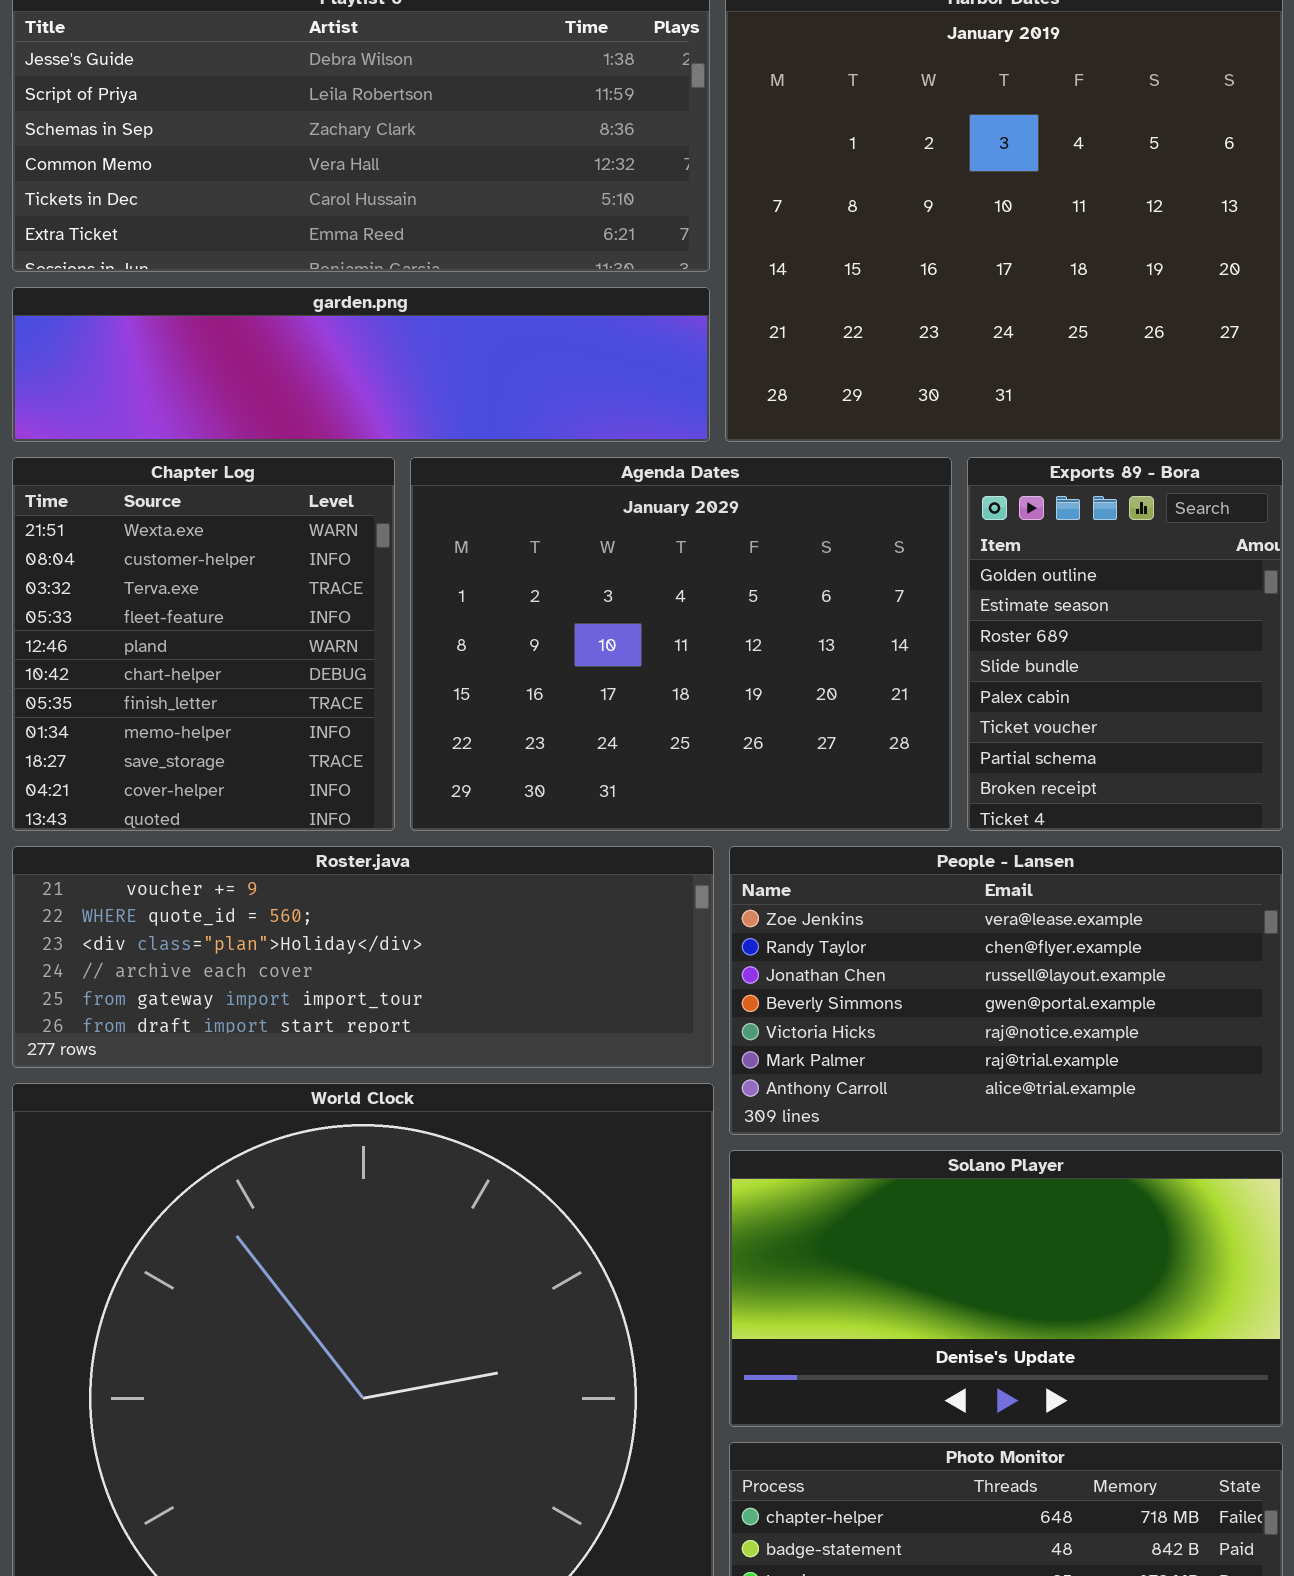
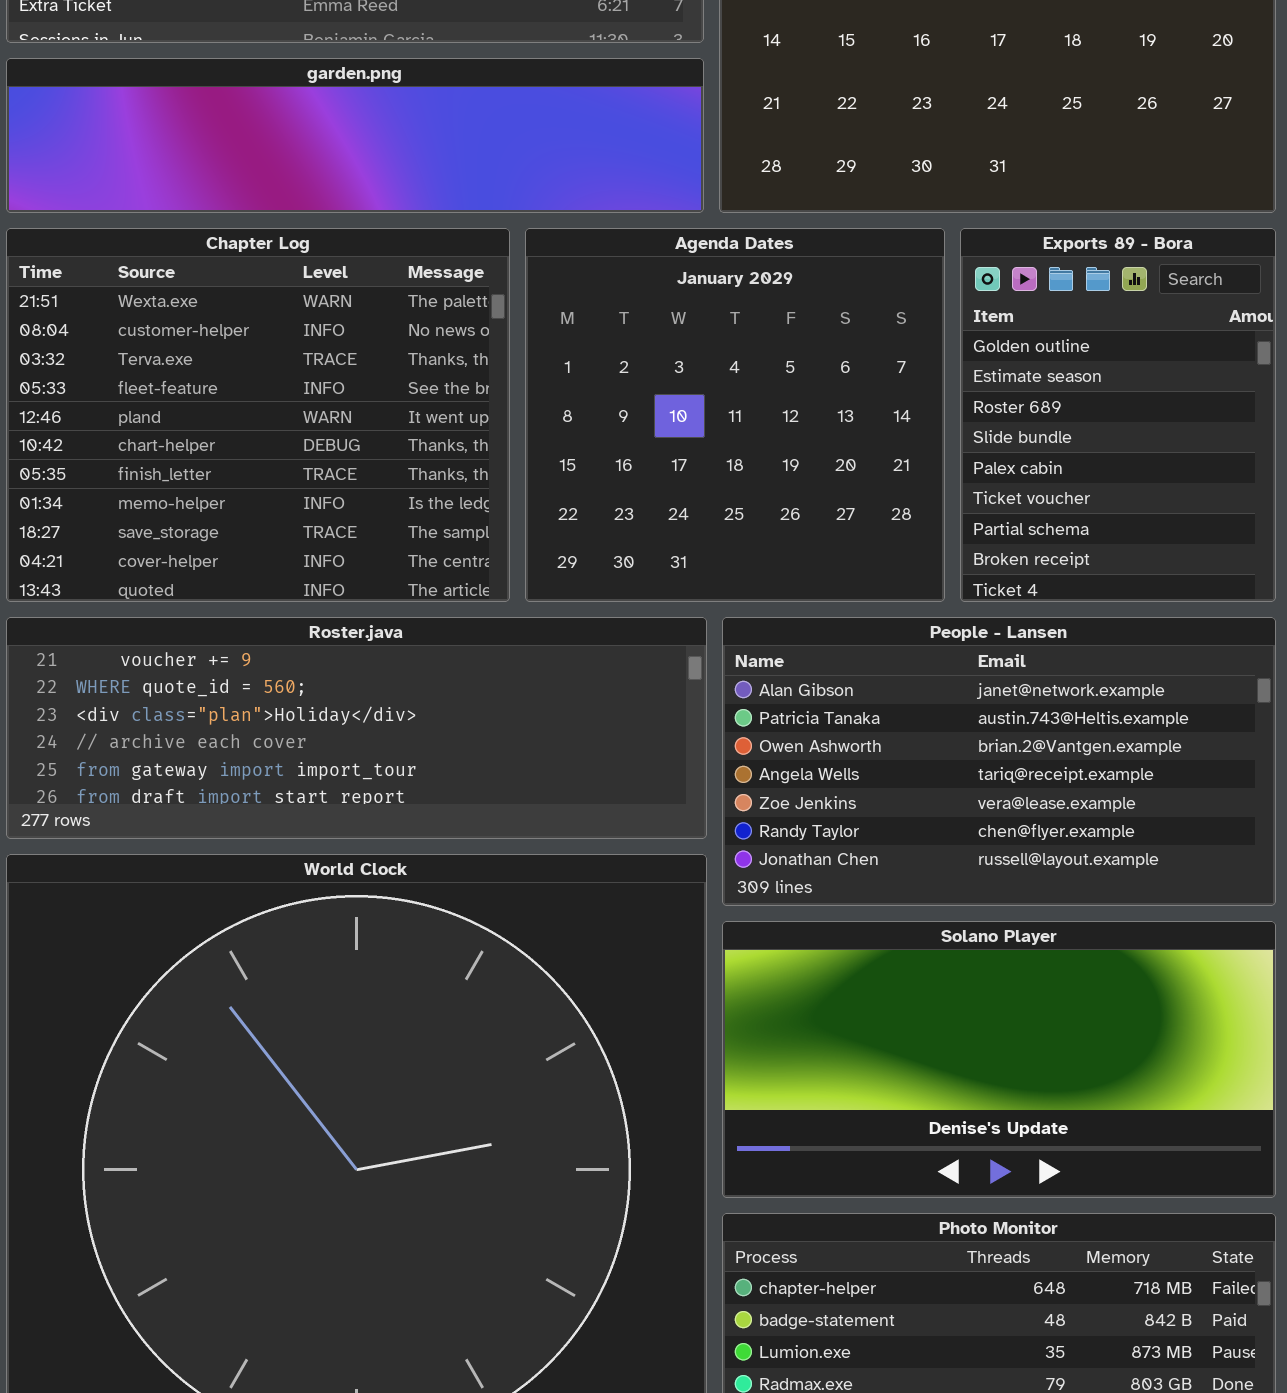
Chapter Log: [12,457,395,831] -> [6,228,510,602], resized
Agenda Dates: [410,457,952,831] -> [525,228,945,602], resized
People - Lansen: [729,846,1283,1135] -> [722,617,1276,906], scrolled up 4 rows

